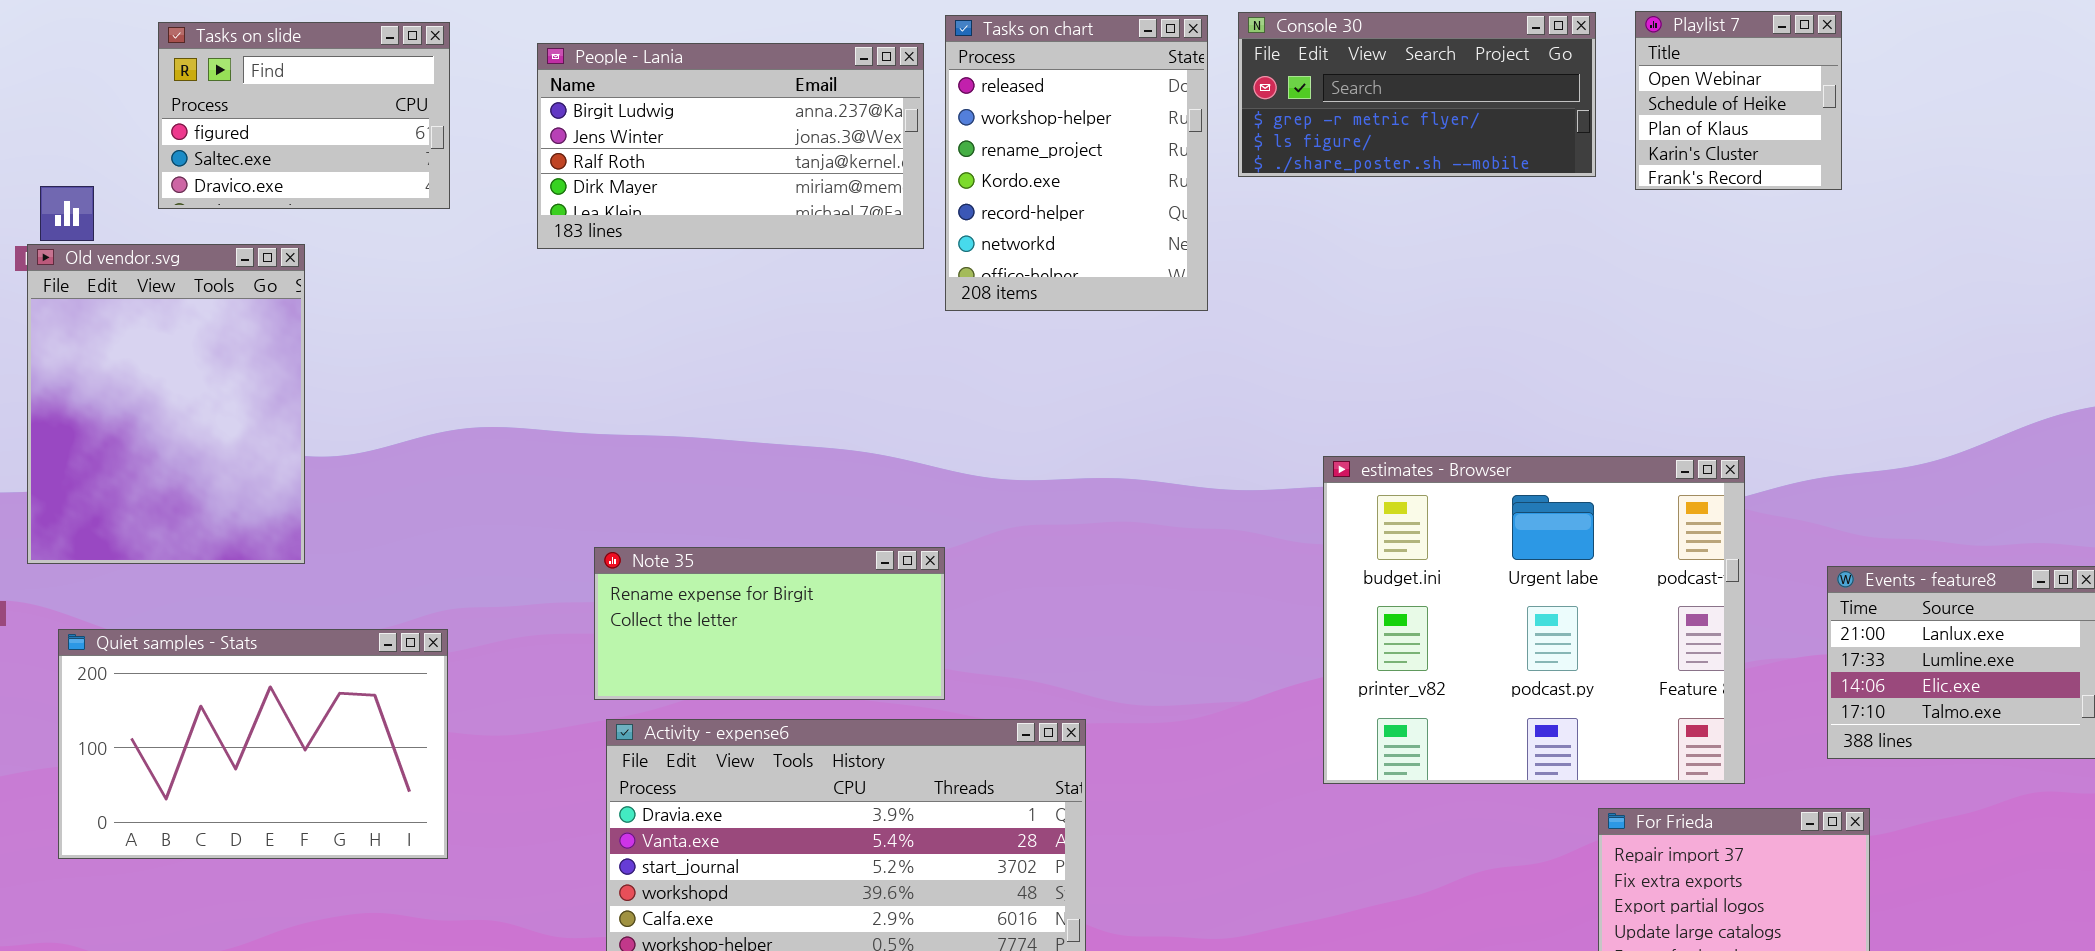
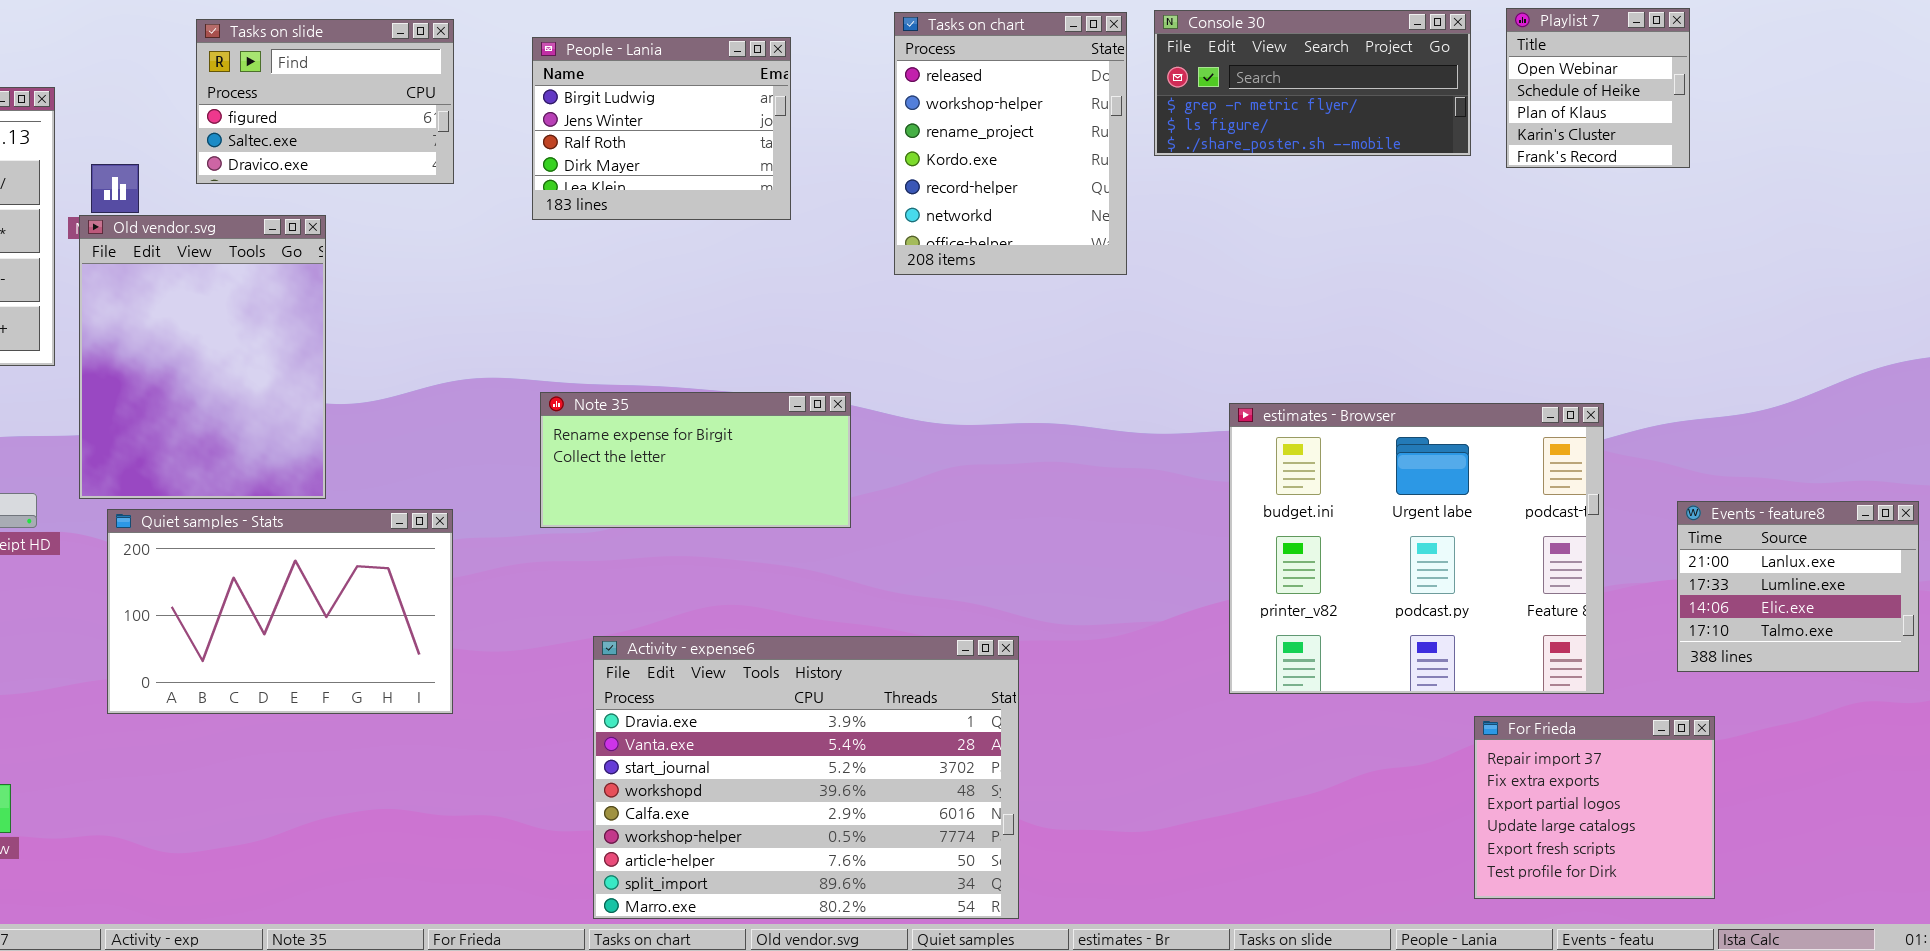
People - Lania: [537,43,924,249] -> [532,37,791,220], resized
Note 35: [594,547,945,700] -> [540,392,851,528], moved
Quiet samples - Stats: [58,629,448,859] -> [107,509,453,714], moved

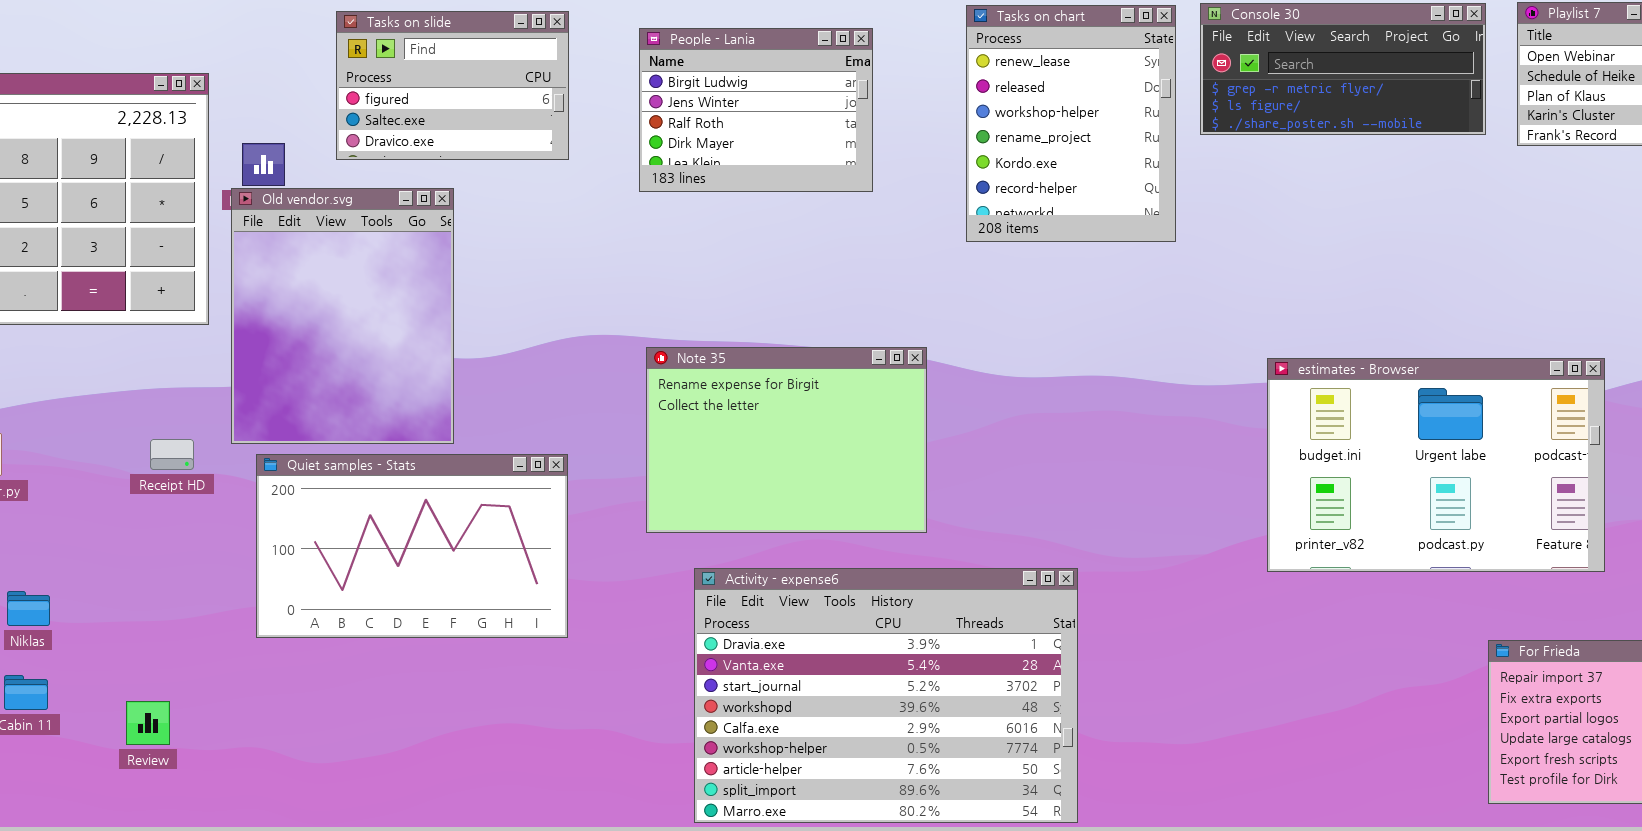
Tasks on chart: [894,12,1127,275] -> [966,5,1176,242], scrolled up 1 row
Note 35: [540,392,851,528] -> [646,347,927,533], resized
estimates - Browser: [1229,403,1604,694] -> [1267,358,1605,572], resized

